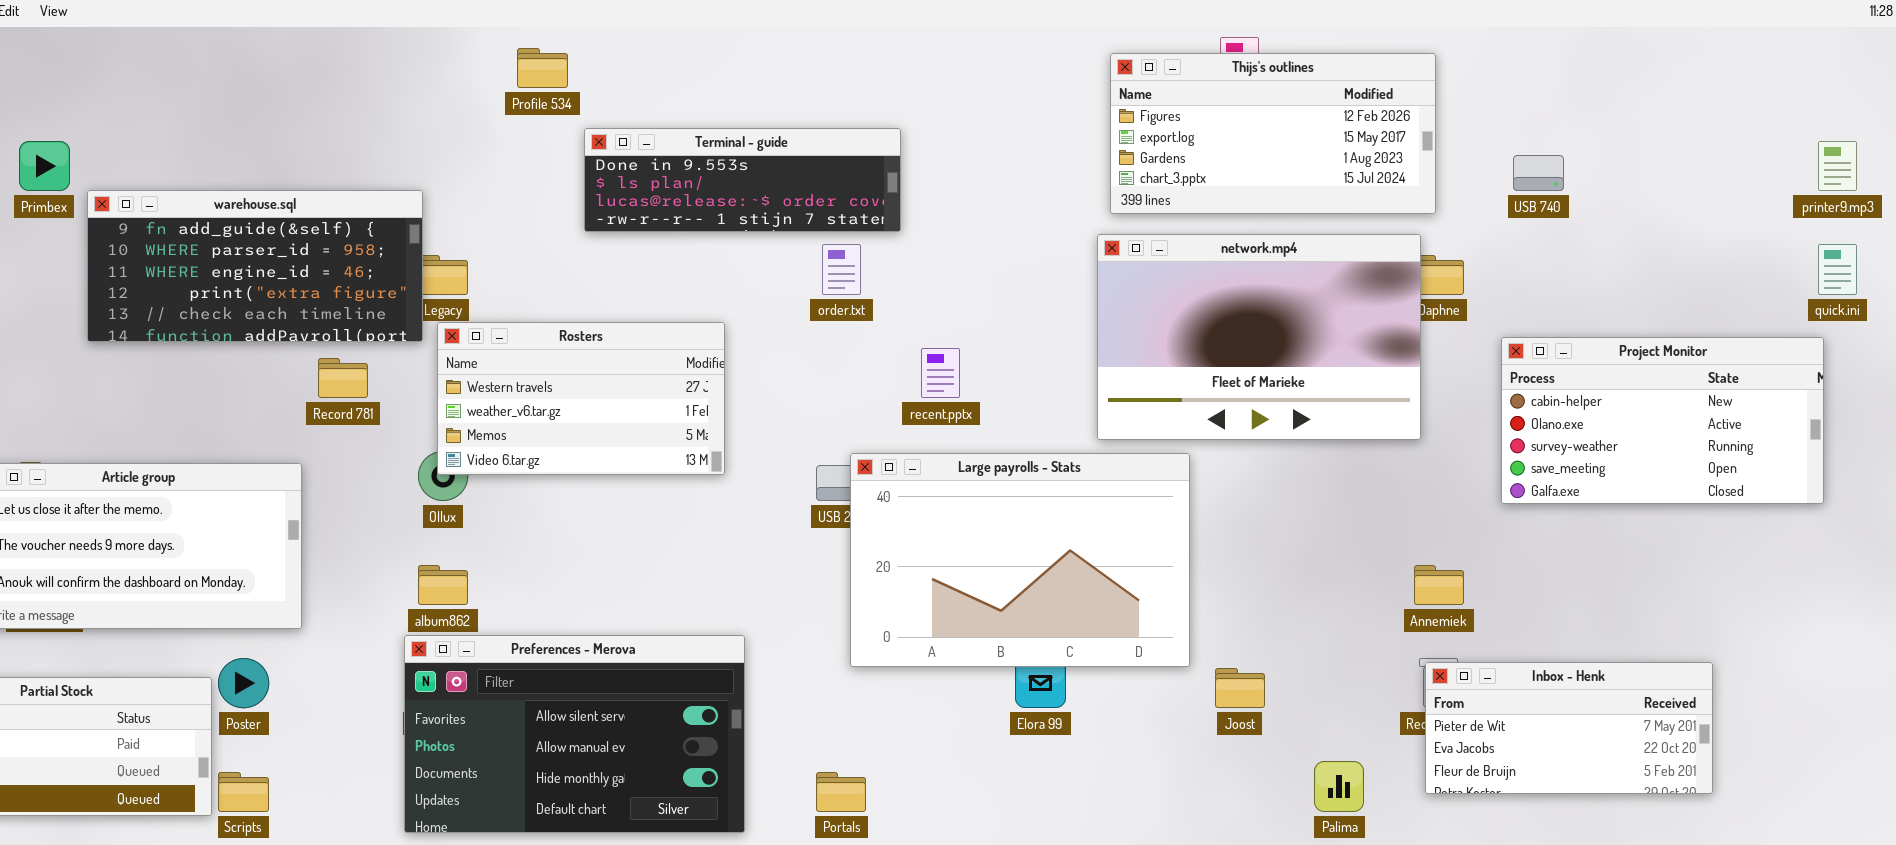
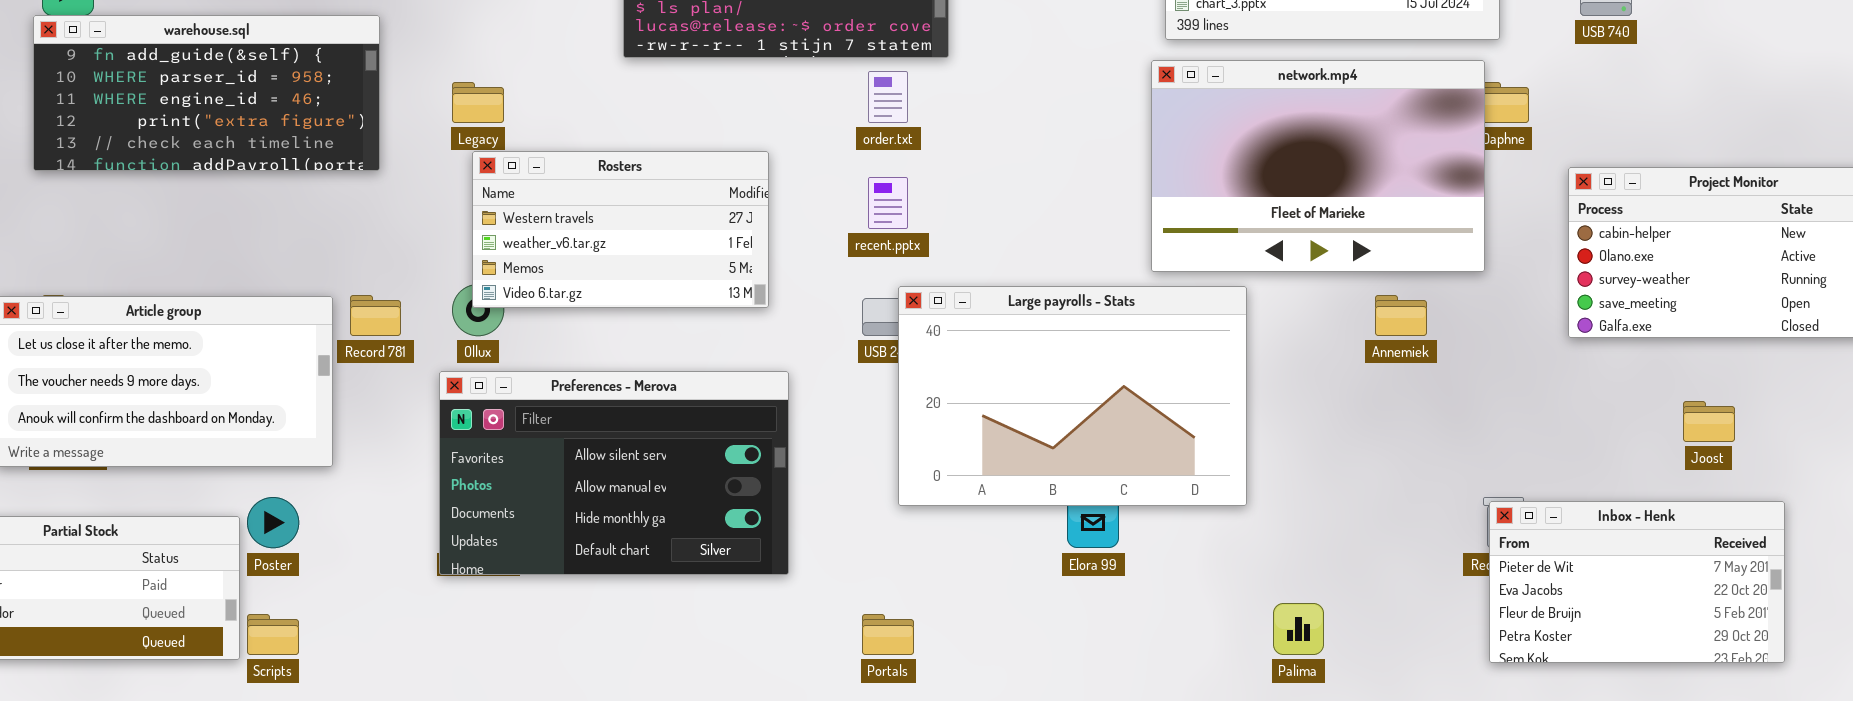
warehouse.sql: [87,190,423,342] -> [33,15,380,171], moved
recent.pptx: [921,348,960,398] -> [868,177,908,229], moved
Record 781: [318,358,368,398] -> [350,295,401,336], moved
Annemiek: [1414,565,1464,605] -> [1375,295,1427,336], moved
Preferences - Merova: [404,635,745,833] -> [439,371,789,575], moved
Inbox - Henk: [1425,662,1713,794] -> [1489,501,1785,663], resized
Joost: [1215,668,1265,708] -> [1683,401,1735,442], moved
Palima: [1314,761,1364,812] -> [1273,603,1324,655], moved

